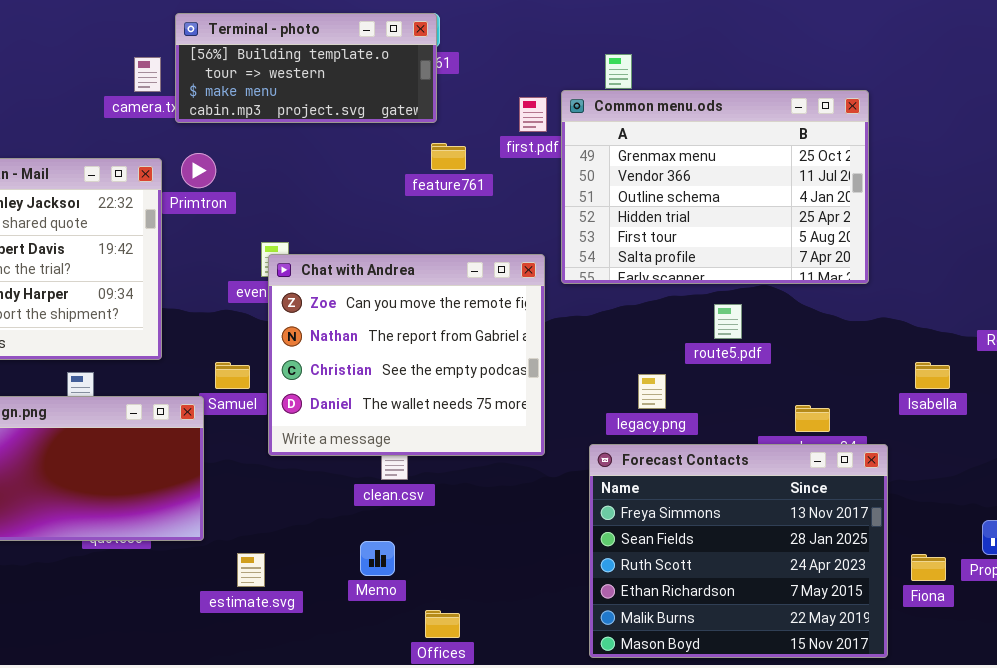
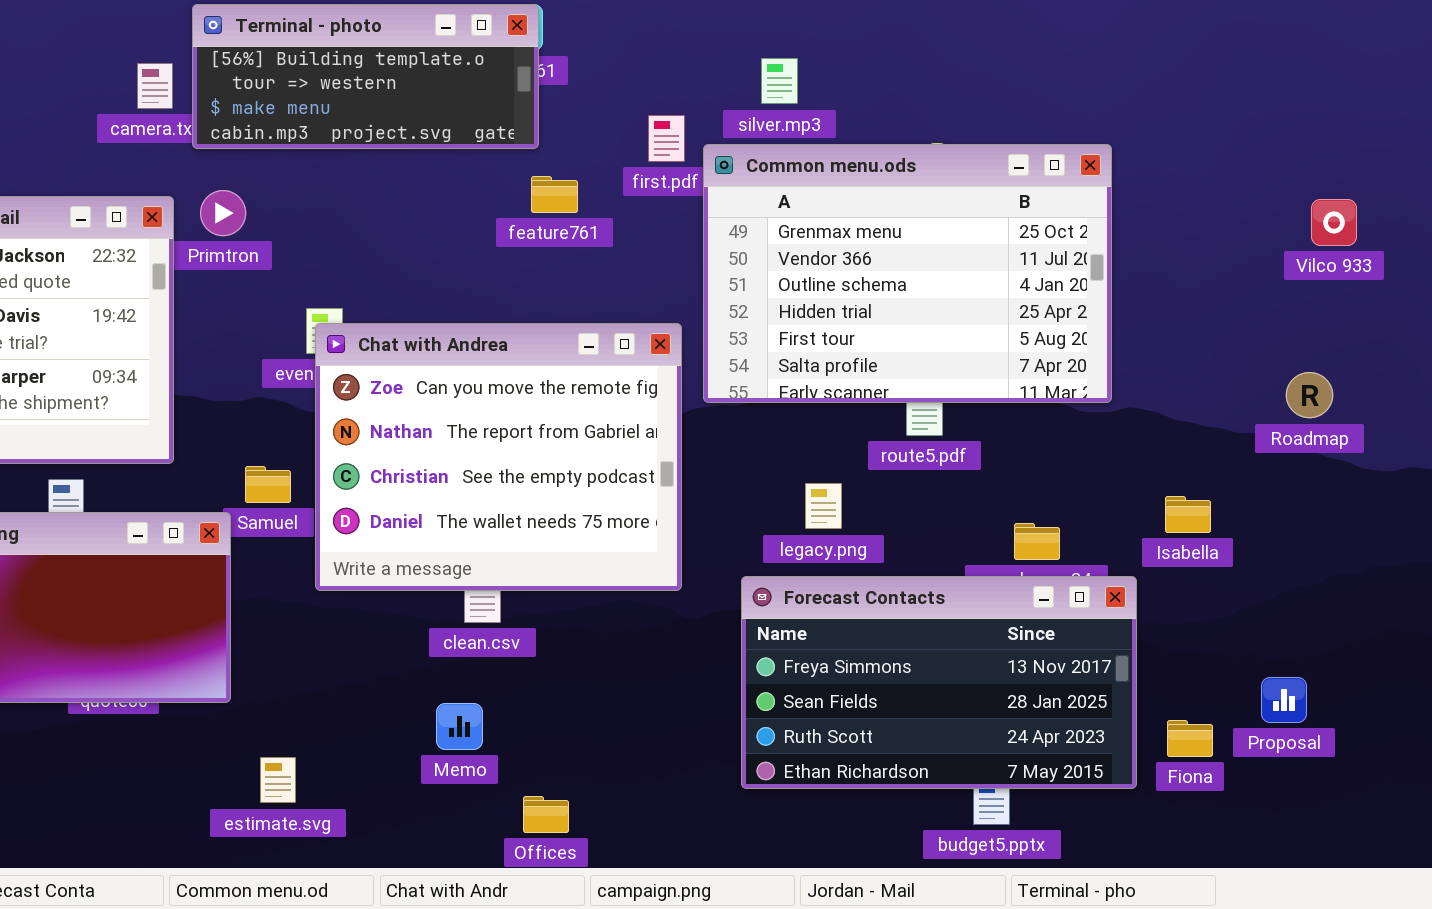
Common menu.ods: [561,90,869,284] -> [703,144,1112,403], moved
Isabella: [915,362,950,389] -> [1165,496,1211,533], moved
Forecast Contacts: [589,444,888,658] -> [741,576,1137,789], resized
estimate.svg: [237,553,265,587] -> [260,757,296,803], moved

